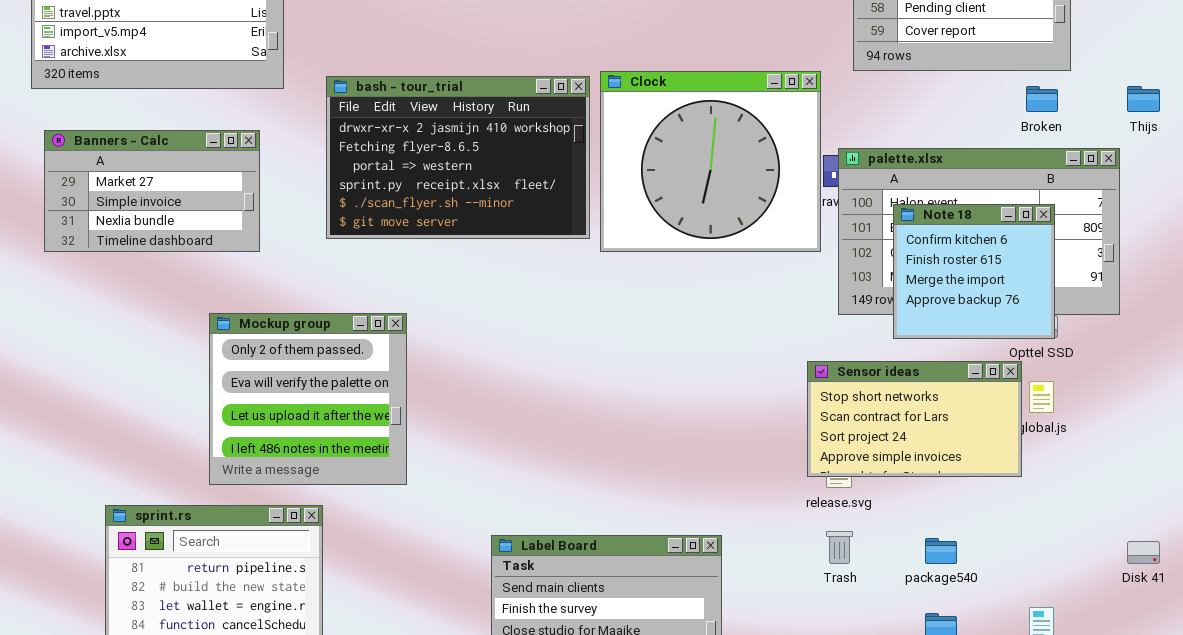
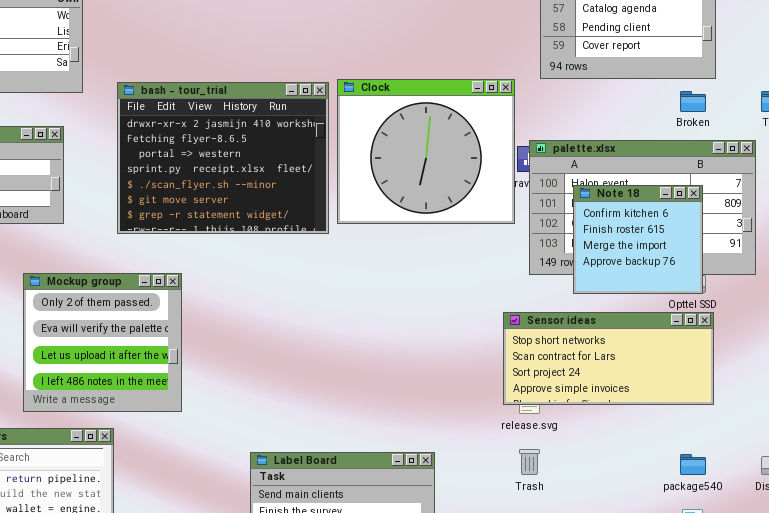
bash - tour_trial: [326,76,590,239] -> [117,82,329,234], resized
Sensor ideas: [807,361,1022,477] -> [503,312,714,405], resized
package540: [925,538,957,564] -> [680,454,706,475], moved

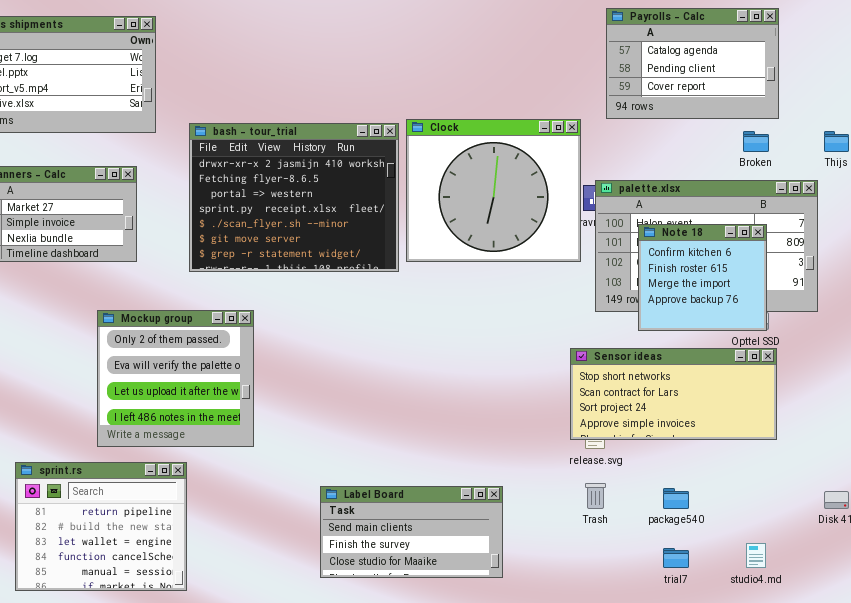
package540: [680,454,706,475] -> [663,488,689,509], moved

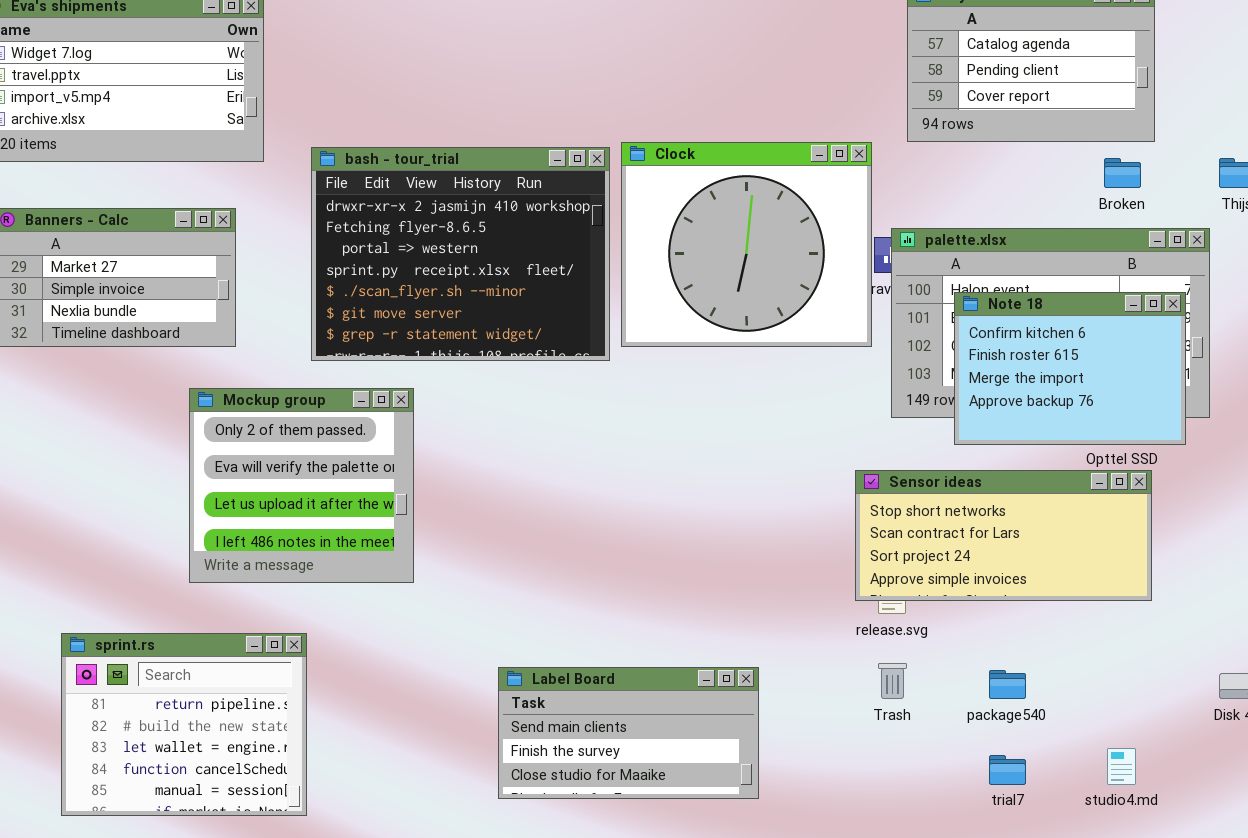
Note 18: [638,224,767,331] -> [954,292,1186,445], resized
Mockup group: [97,310,254,447] -> [189,388,414,583], moved

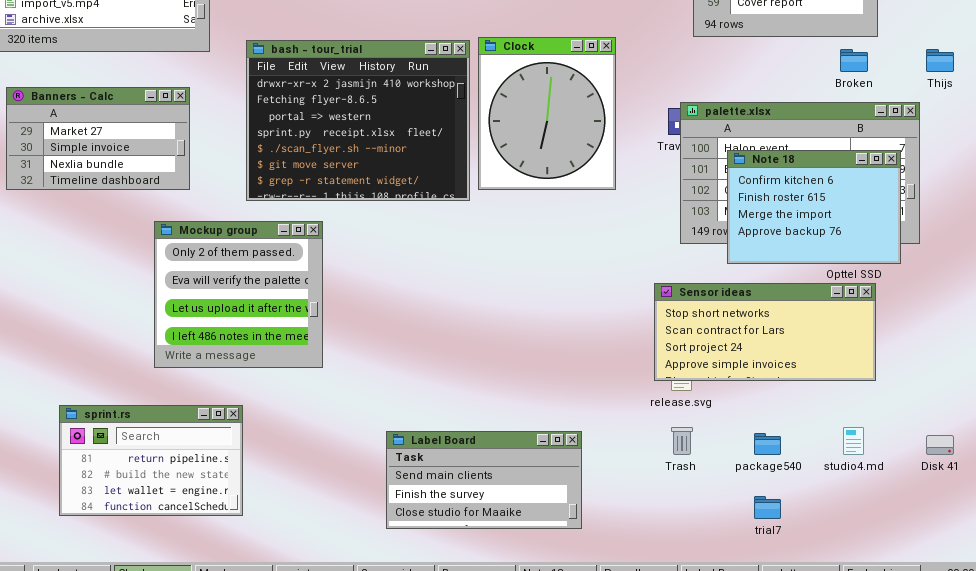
Clock: [621,142,872,347] -> [478,37,616,190], resized
sprint.rs: [61,633,307,816] -> [59,405,243,516], resized
studio4.md: [1107,748,1136,785] -> [843,427,864,455], moved

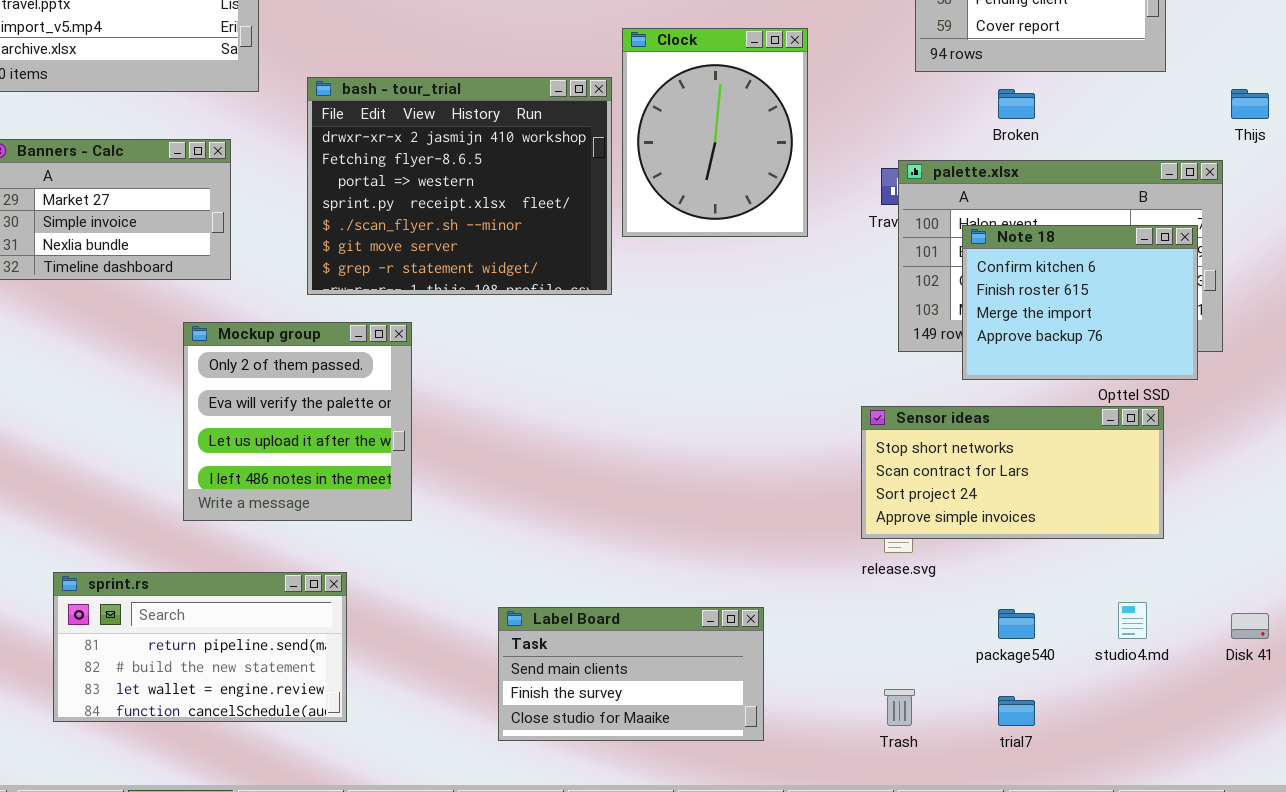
Clock: [478,37,616,190] -> [622,28,808,237], moved
Broken: [840,49,868,72] -> [998,89,1035,119], moved
sprint.rs: [59,405,243,516] -> [53,572,347,722], resized
Trash: [671,427,693,455] -> [884,689,915,726], moved

